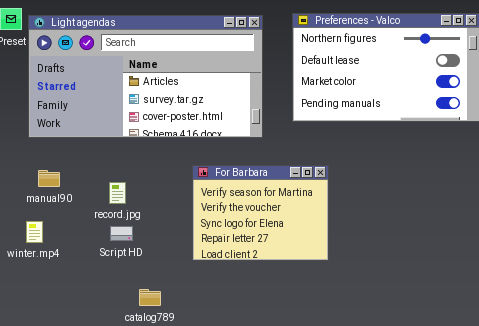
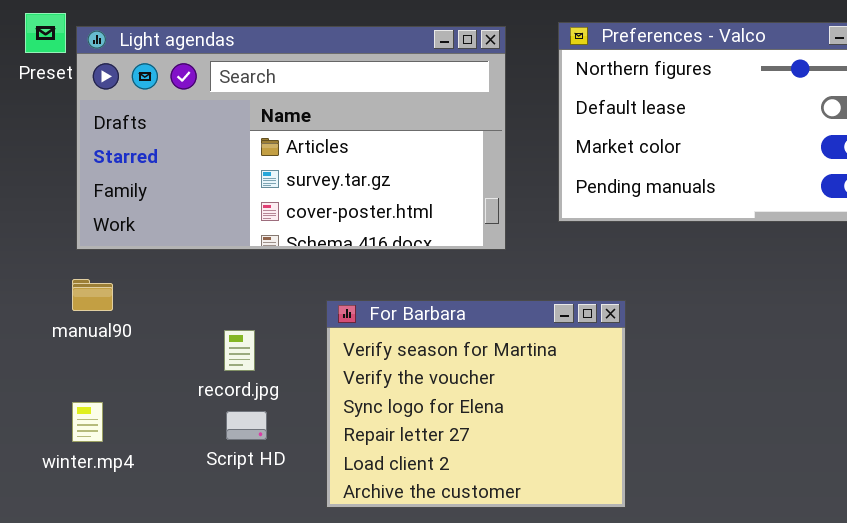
For Barbara: [192,165,329,261] -> [326,300,626,508], resized
manual90: [38,170,60,187] -> [72,279,113,311], moved

